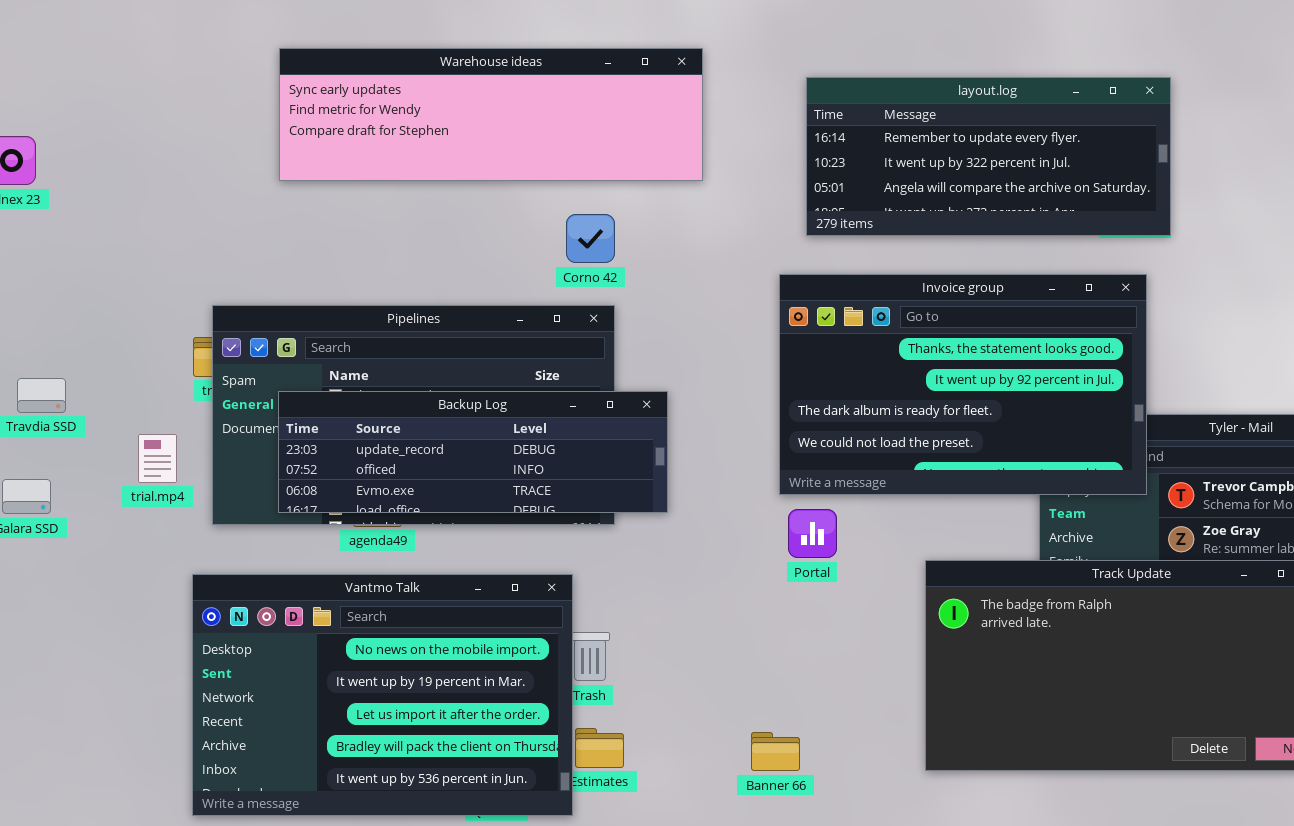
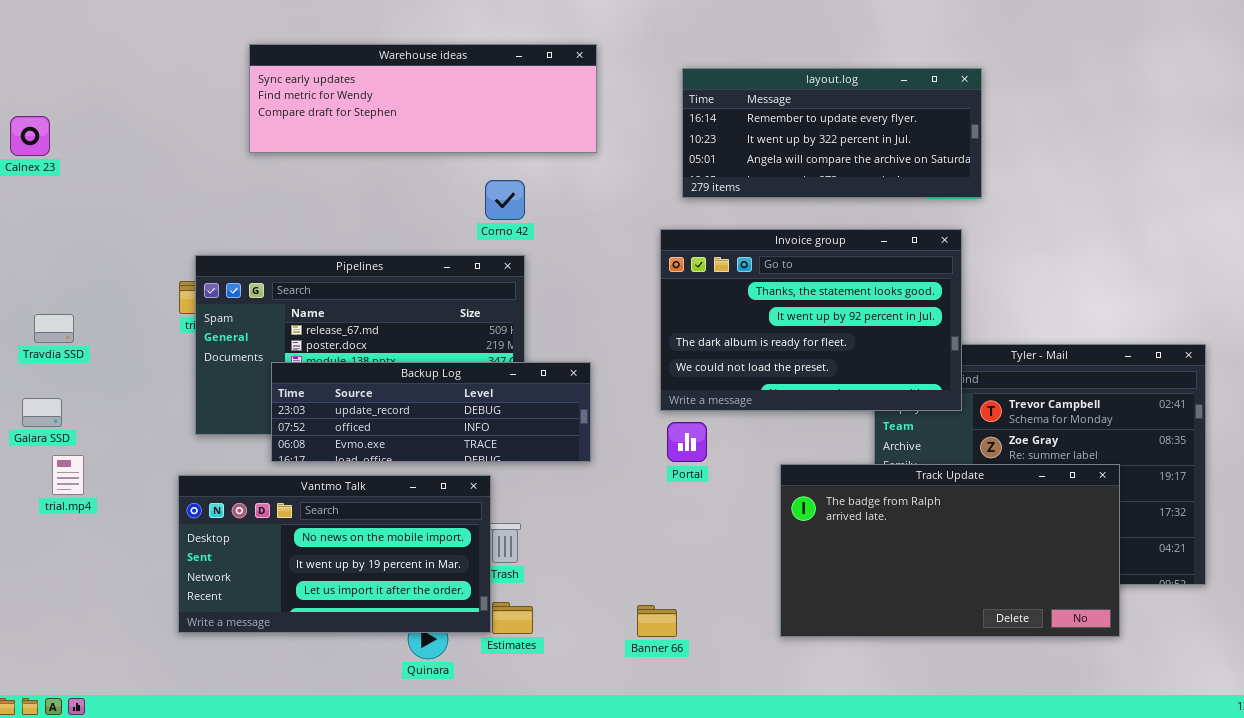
Backup Log: [278,391,668,513] -> [271,362,591,462], moved
trial.mp4: [138,434,177,483] -> [52,455,84,495], moved
Vantmo Talk: [192,574,573,816] -> [178,475,491,633], resized

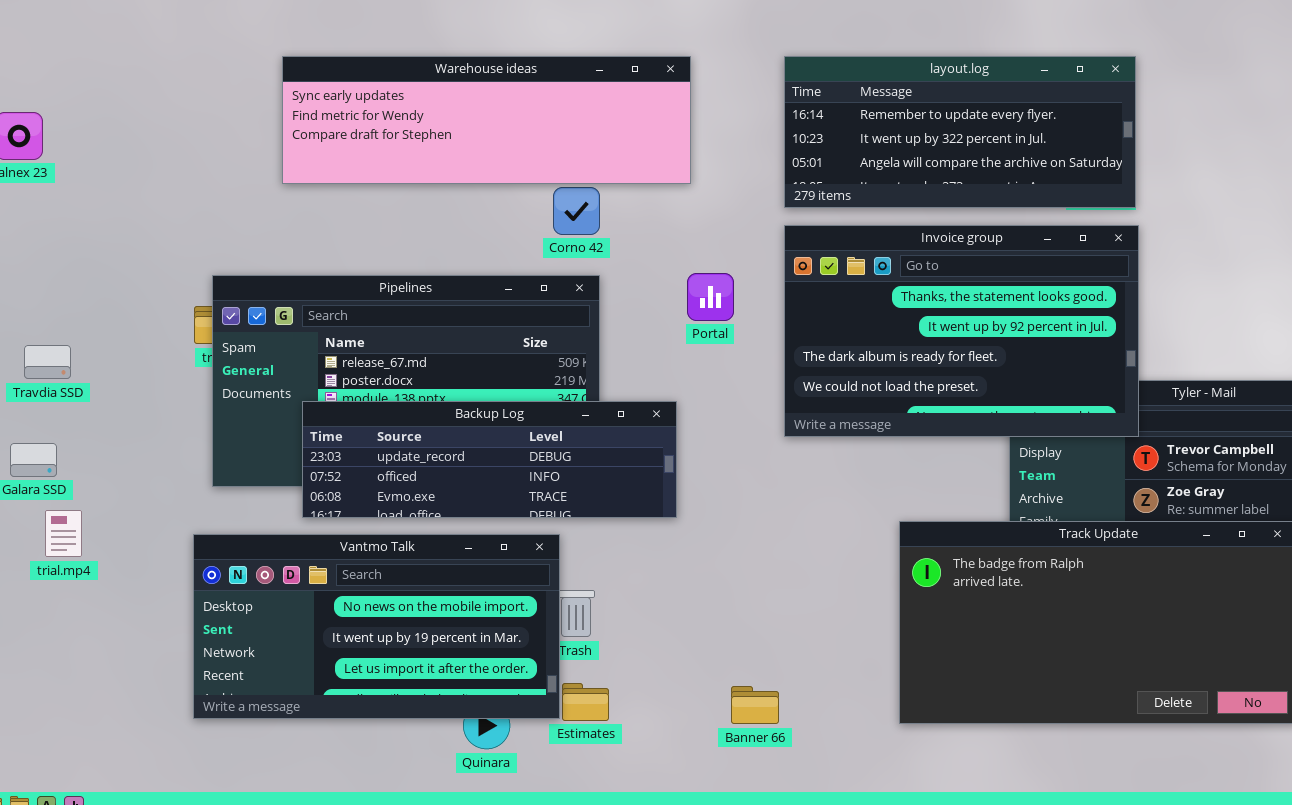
Warehouse ideas: [249,44,597,153] -> [282,56,691,184], moved
Invoice group: [660,229,962,411] -> [784,225,1139,437], moved
Portal: [667,422,707,462] -> [687,273,734,321], moved

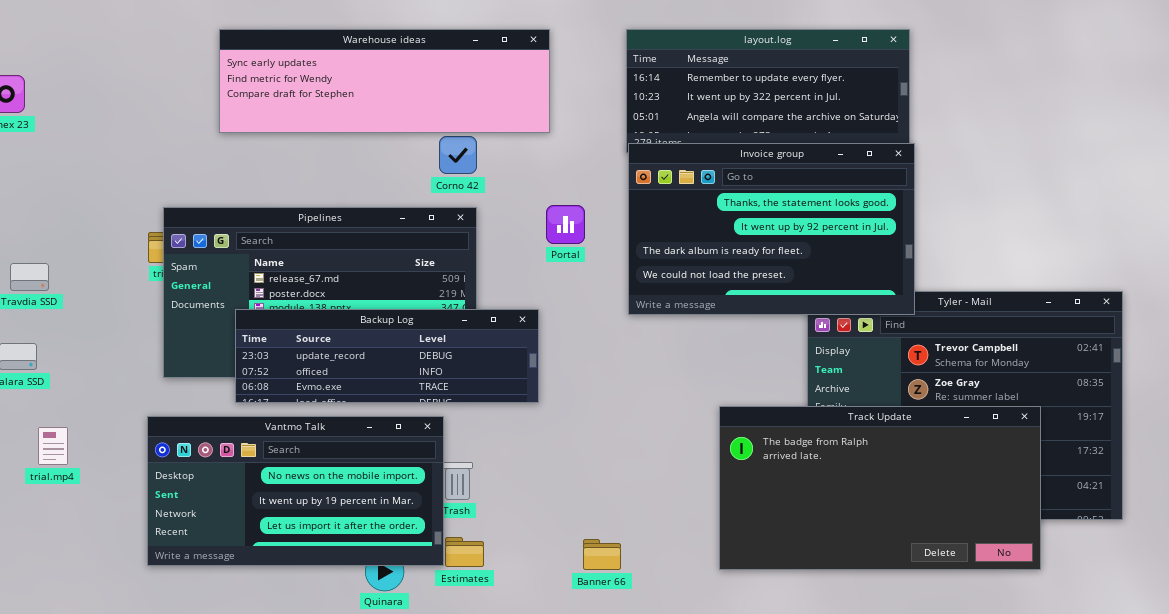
Invoice group: [784,225,1139,437] -> [628,143,915,315], moved
trial.mp4: [45,510,82,557] -> [38,427,68,465], moved

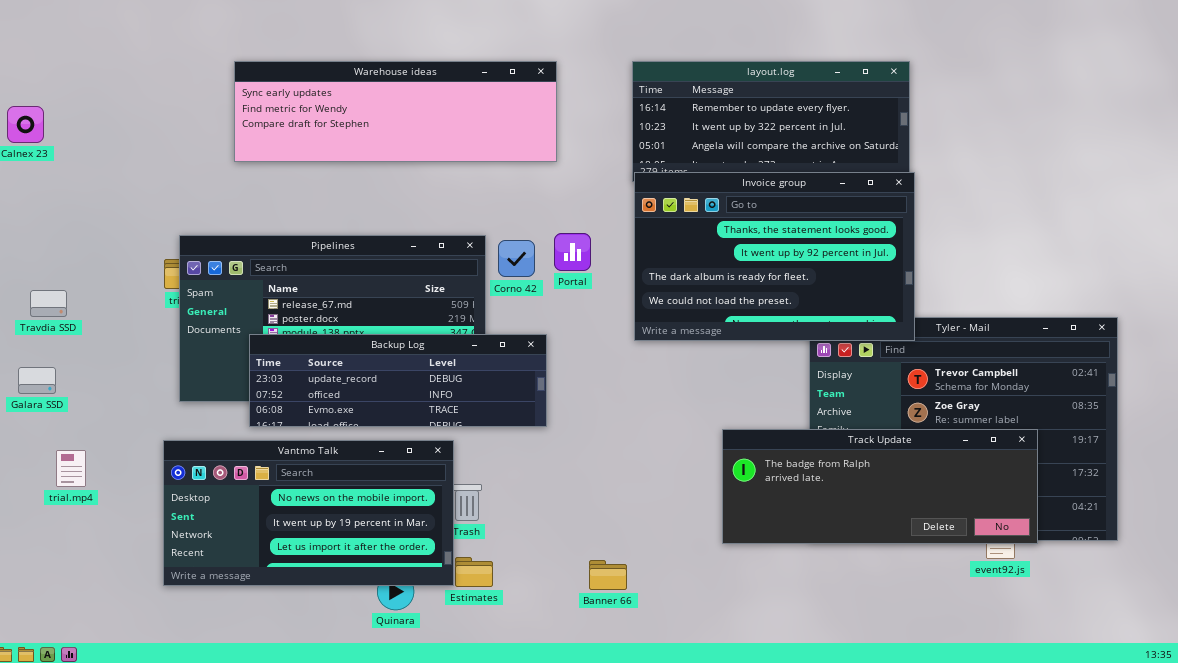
Corno 42: [439,136,477,174] -> [498,240,535,277], moved
Track Update: [719,406,1041,570] -> [722,429,1038,544], resized

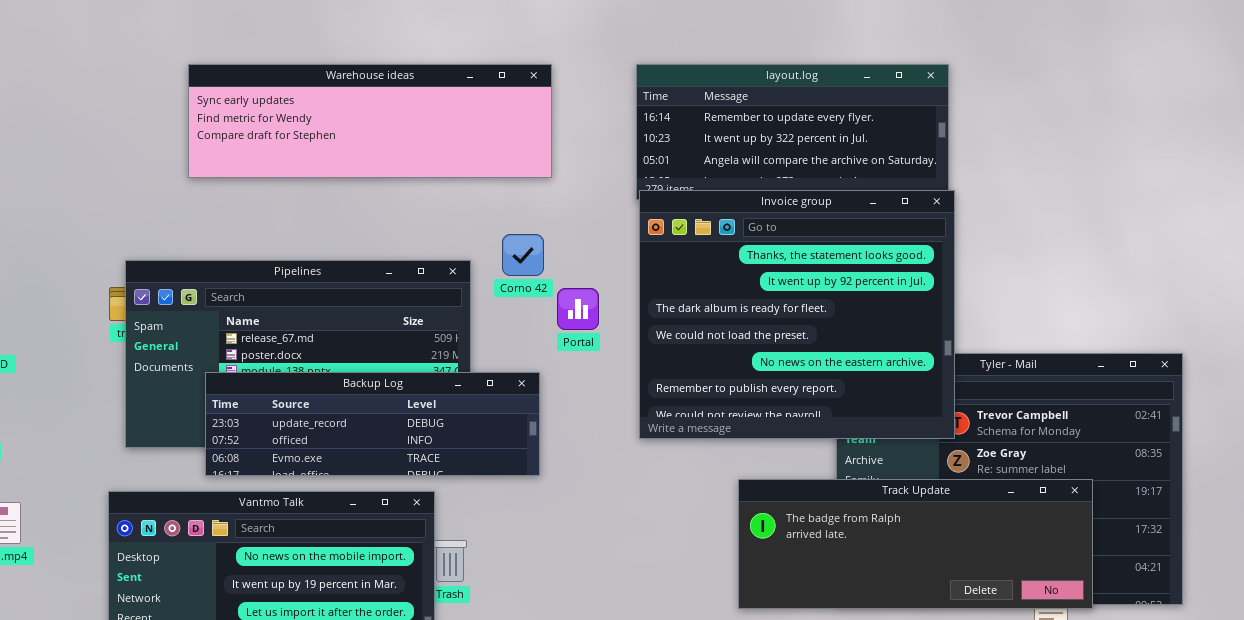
Invoice group: [634,172,915,341] -> [639,190,955,439], resized
Portal: [554,233,591,271] -> [557,288,599,330], moved
Corno 42: [498,240,535,277] -> [502,234,544,276], moved

